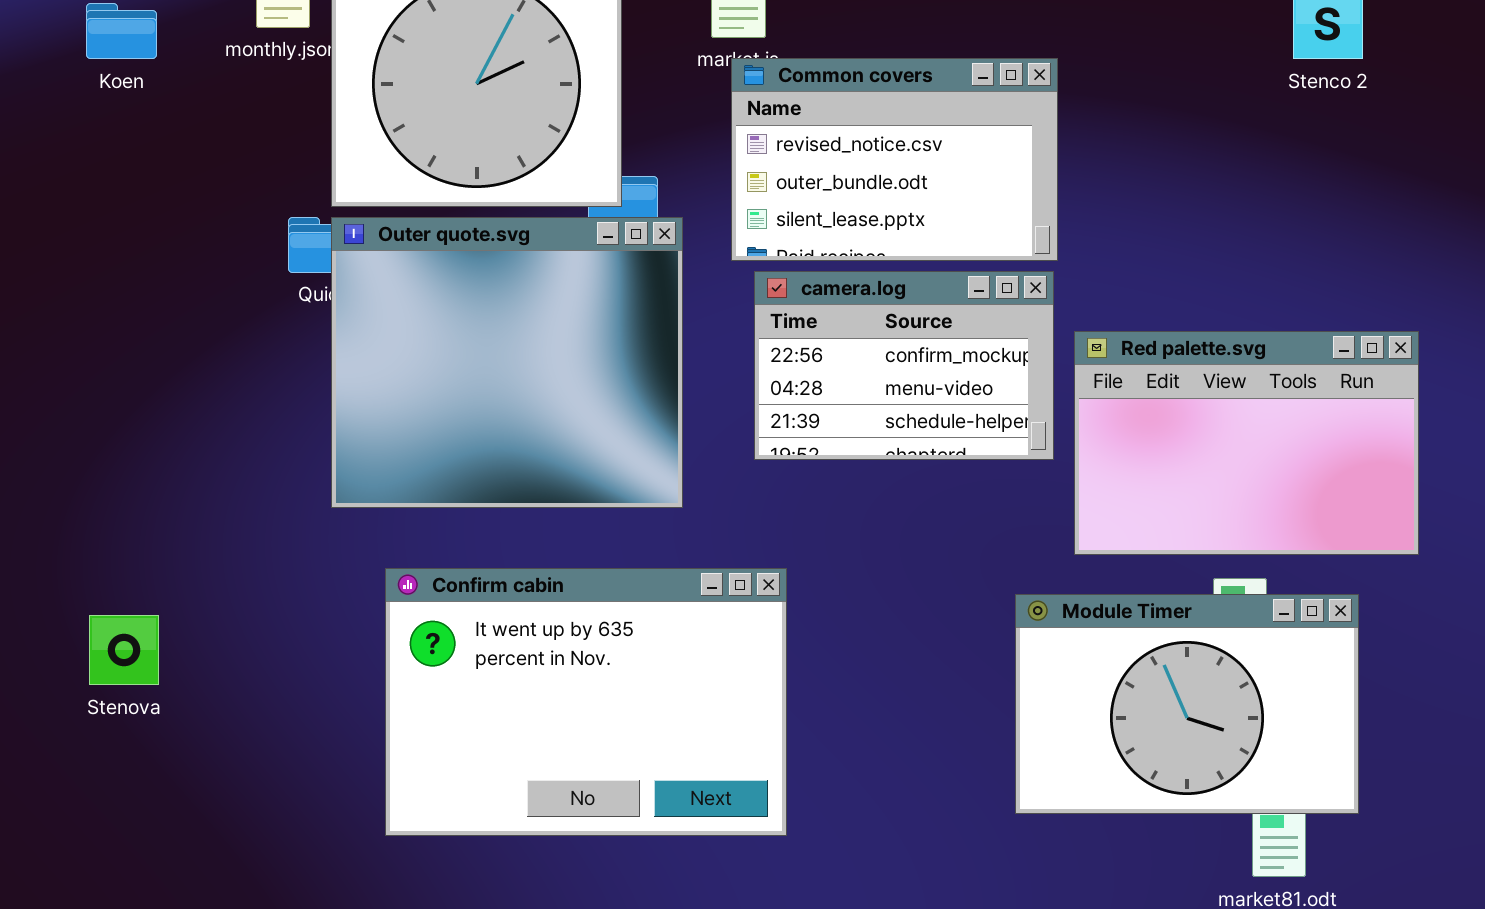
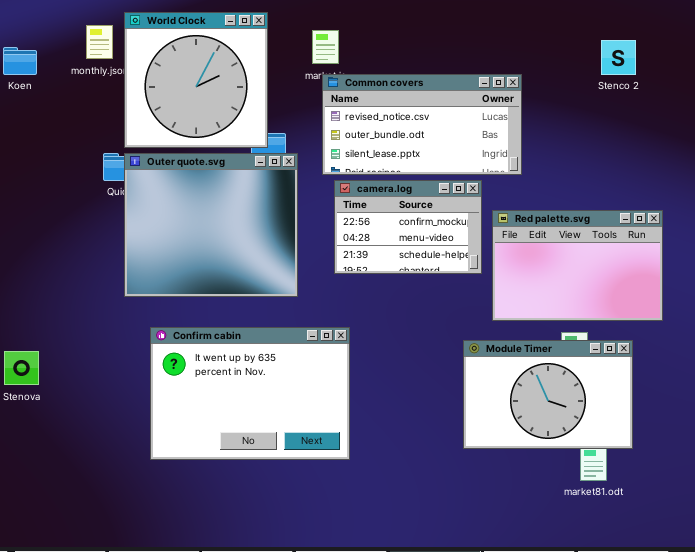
Common covers: [731,58,1058,261] -> [322,74,522,175], resized

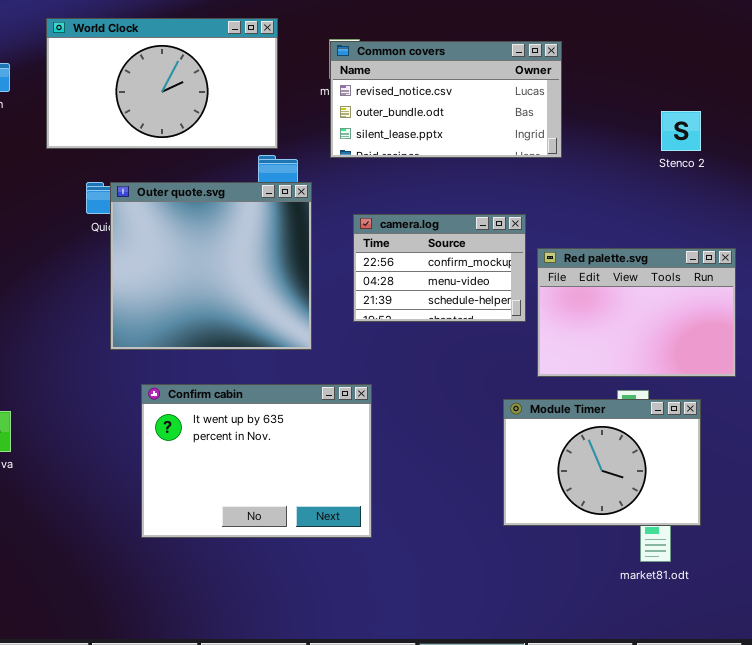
World Clock: [124,12,268,148] -> [46,18,278,149], resized
Stenco 2: [601,40,636,75] -> [661,111,701,151], moved
Common covers: [322,74,522,175] -> [330,41,562,158], moved

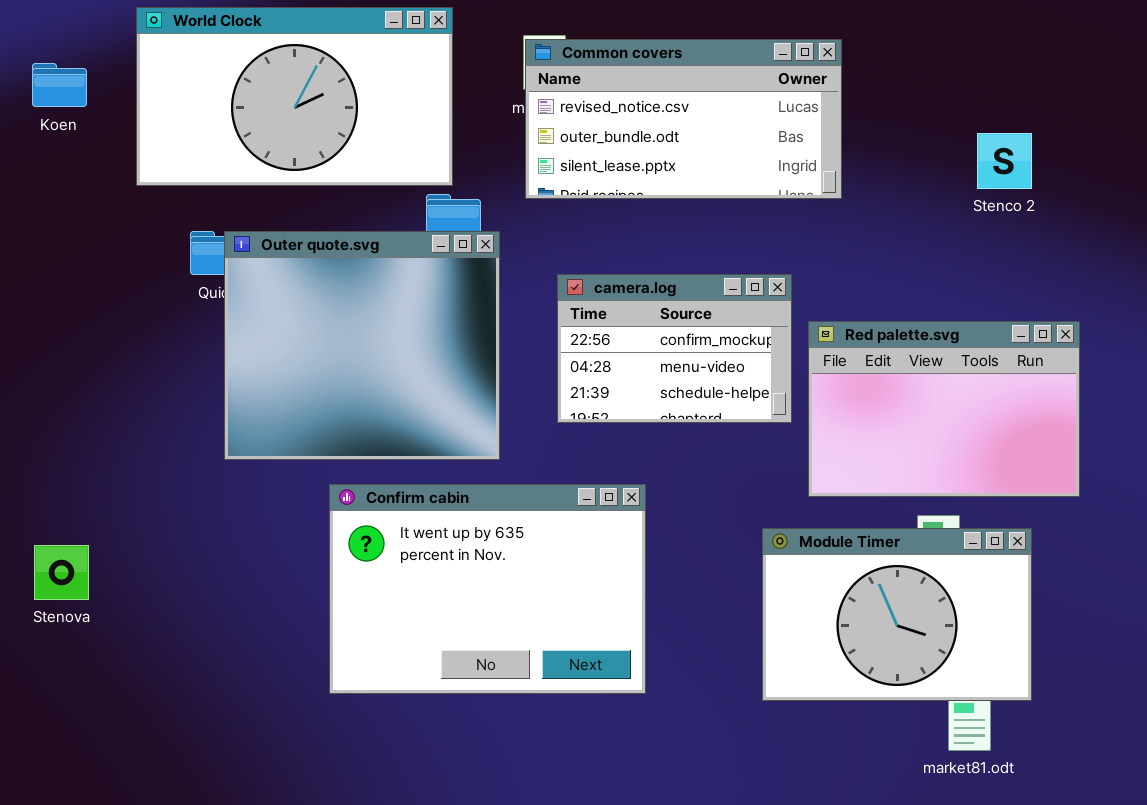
Confirm cabin: [141,384,372,538] -> [329,484,646,694], moved

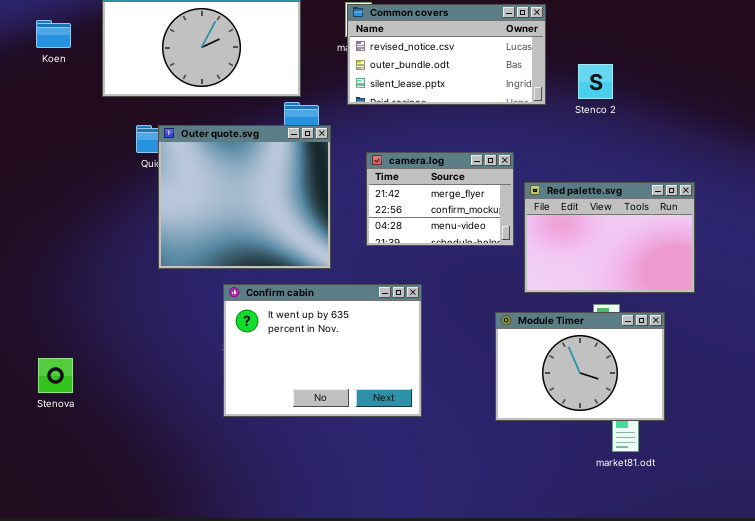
Stenco 2: [977,133,1032,189] -> [578,64,613,99], moved
camera.log: [557,274,792,423] -> [366,152,514,246], scrolled up 1 row
Stenova: [34,545,89,600] -> [38,358,73,393], moved

